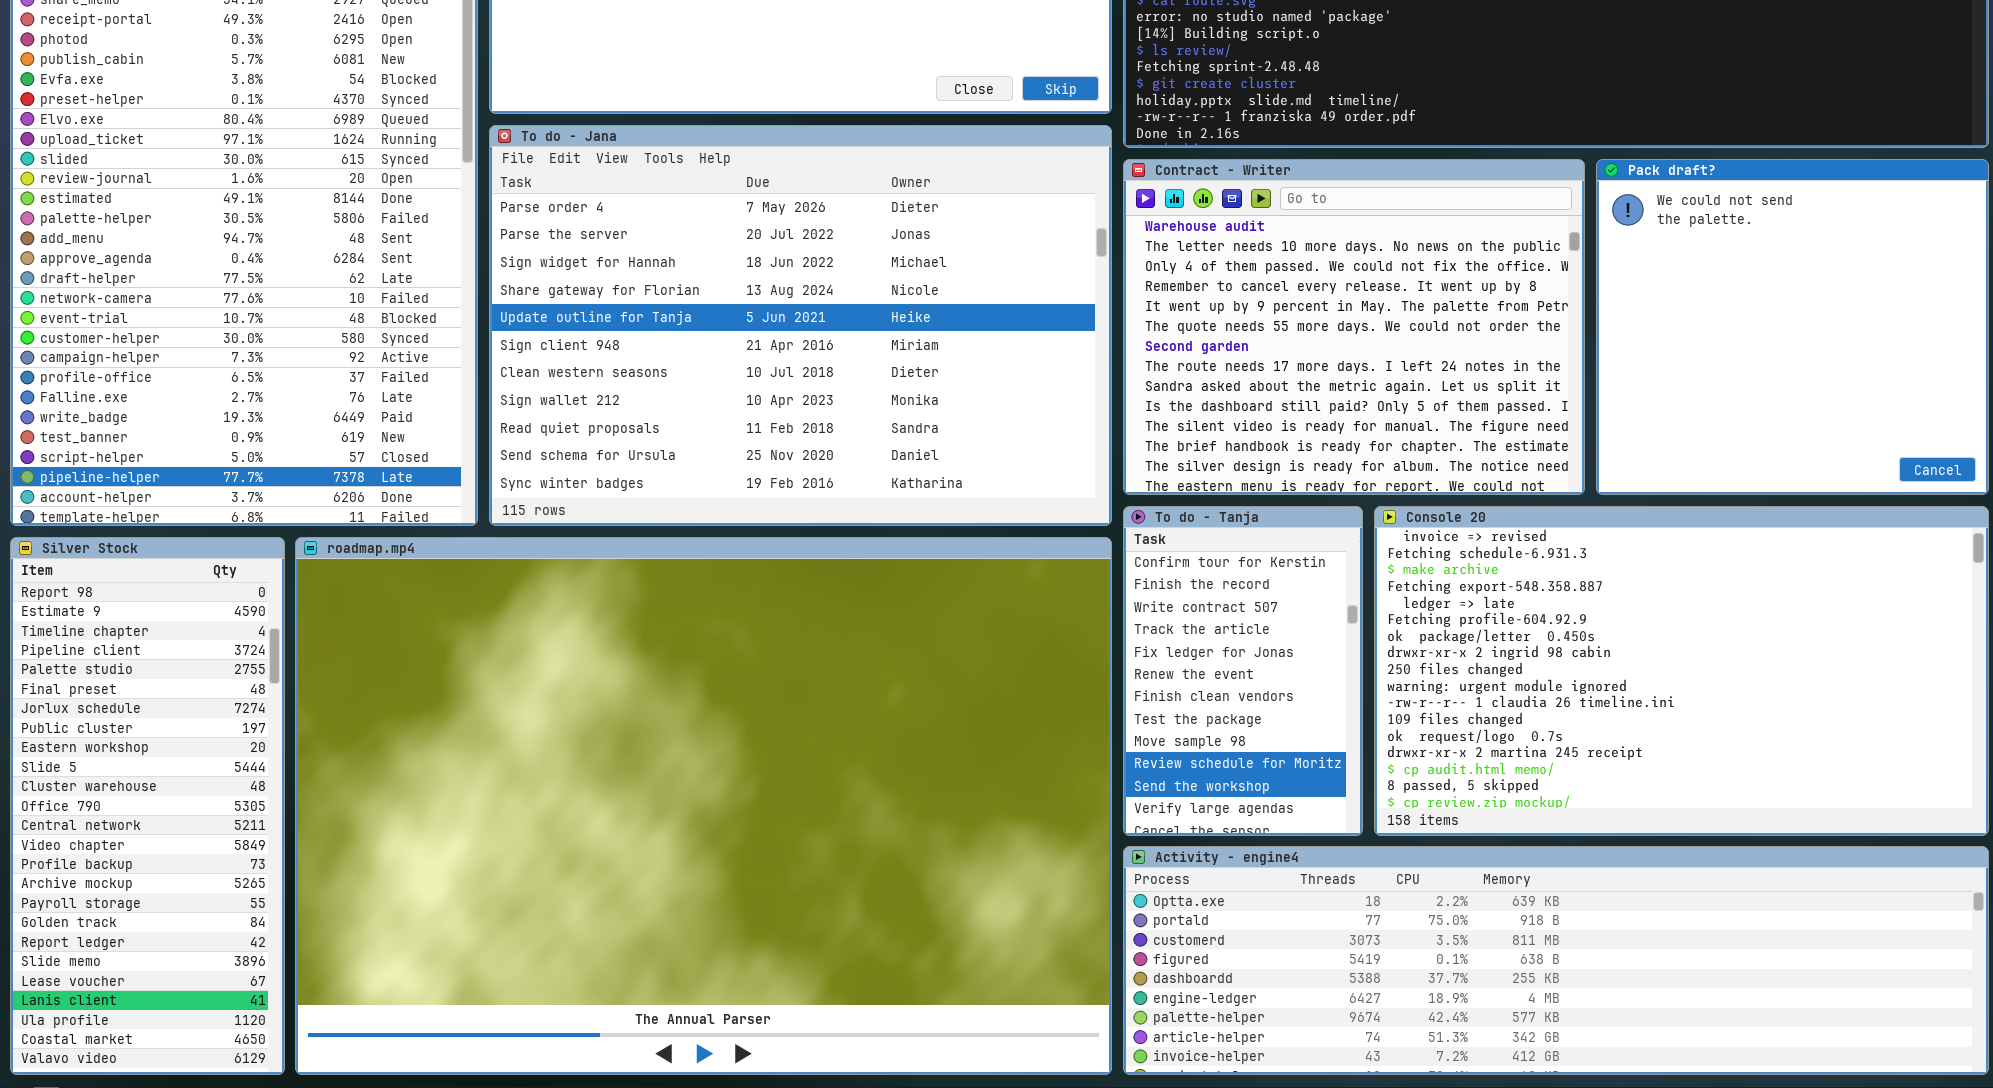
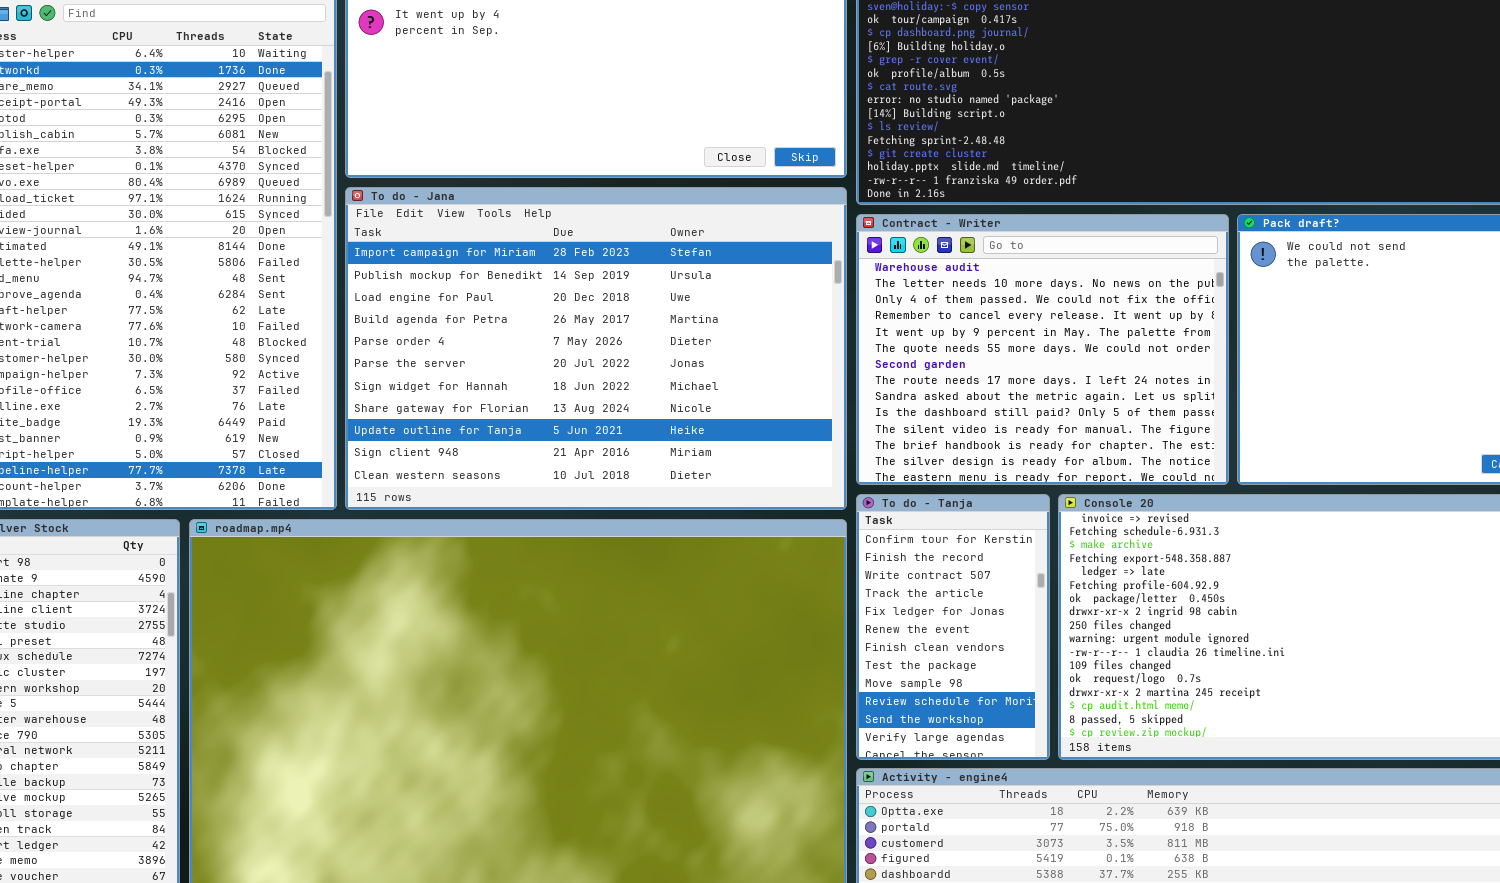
To do - Jana: [489,125,1112,526] -> [345,187,847,510], scrolled up 4 rows

